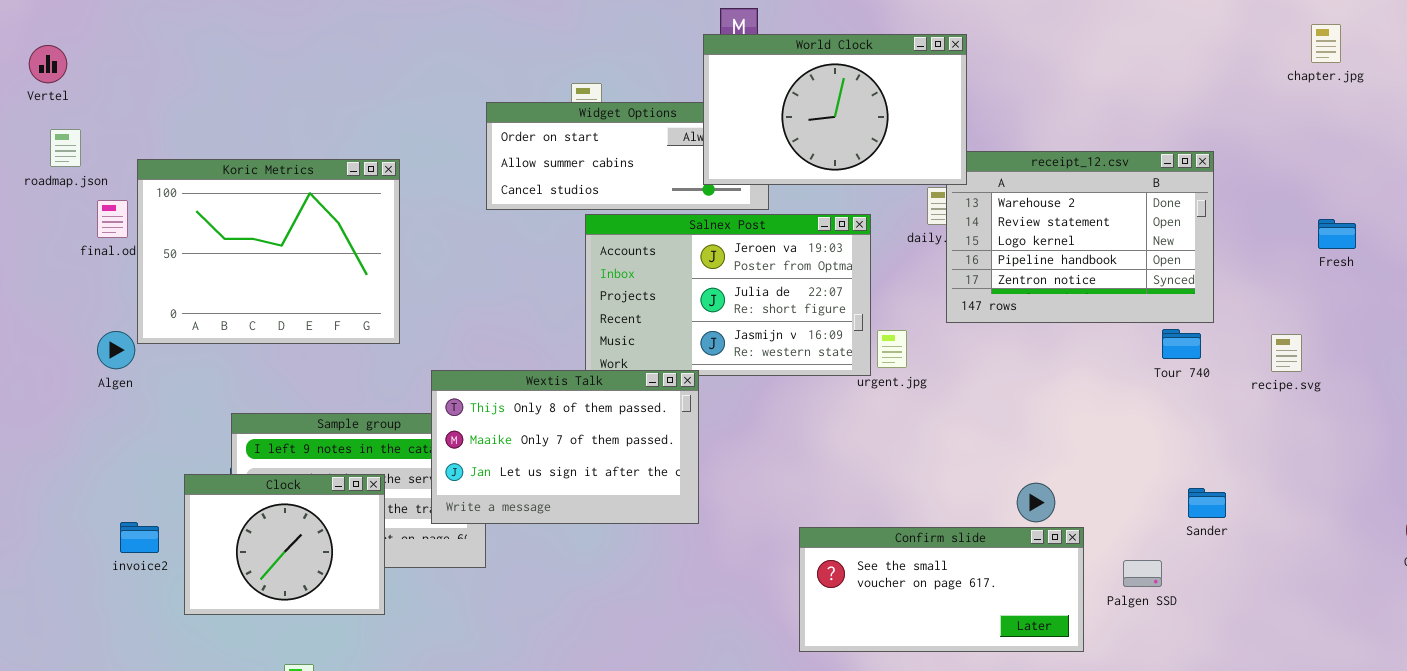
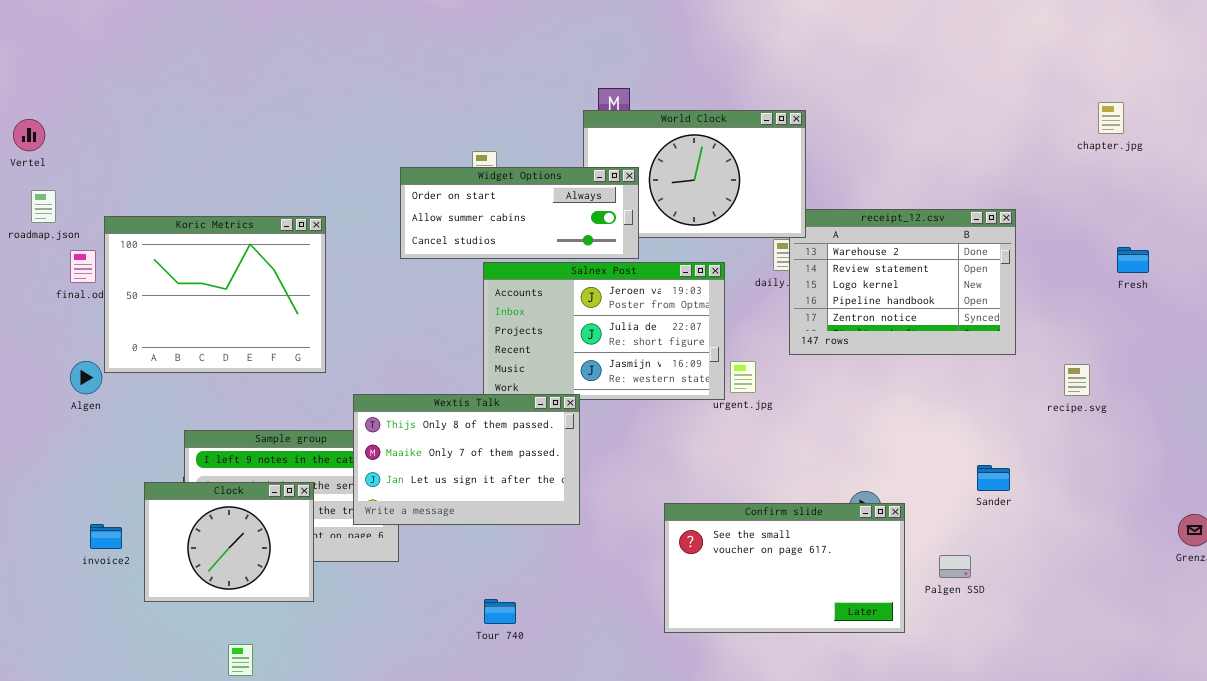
Widget Options: [486,102,769,210] -> [400,167,639,259], raised
Fresh: [1318,219,1356,249] -> [1117,247,1149,273], moved
Tour 740: [1162,329,1201,359] -> [484,599,516,624], moved
Sander: [1188,488,1226,518] -> [977,465,1010,491], moved
Confirm slide: [799,527,1084,652] -> [664,503,905,633], resized

